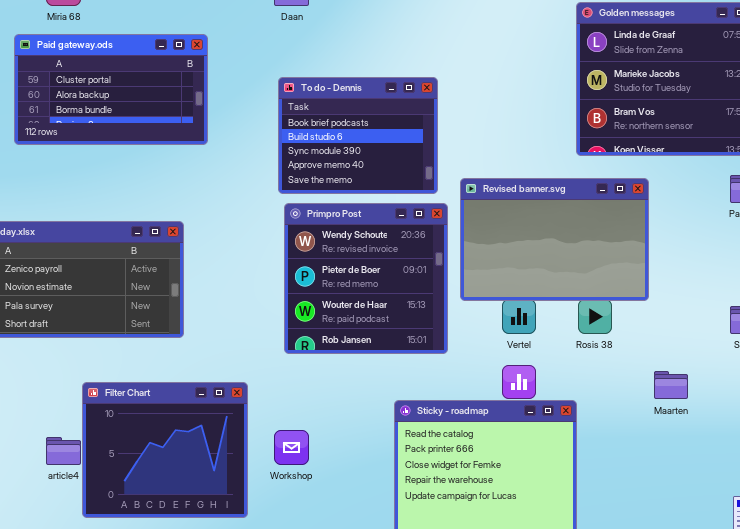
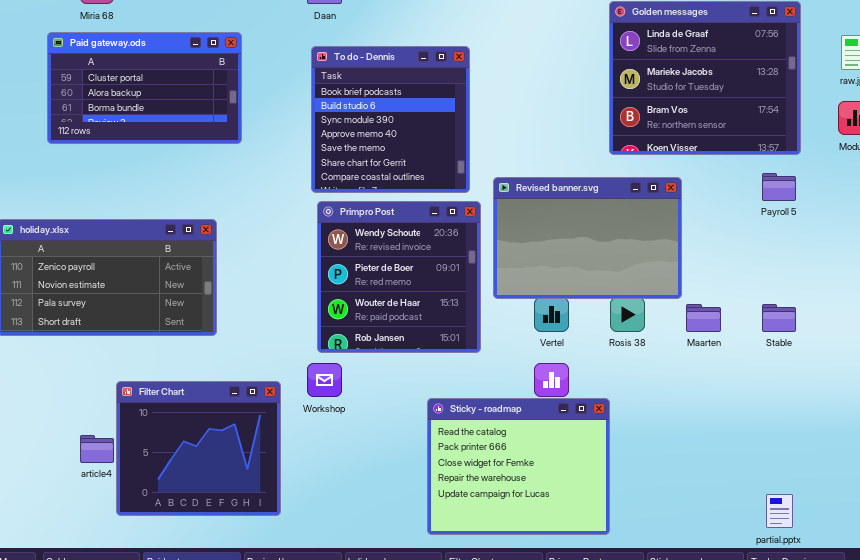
To do - Dennis: [278,77,438,194] -> [311,46,470,193], resized
Maarten: [654,371,688,399] -> [686,304,721,332], moved
Workshop: [274,430,309,465] -> [307,363,342,397], moved

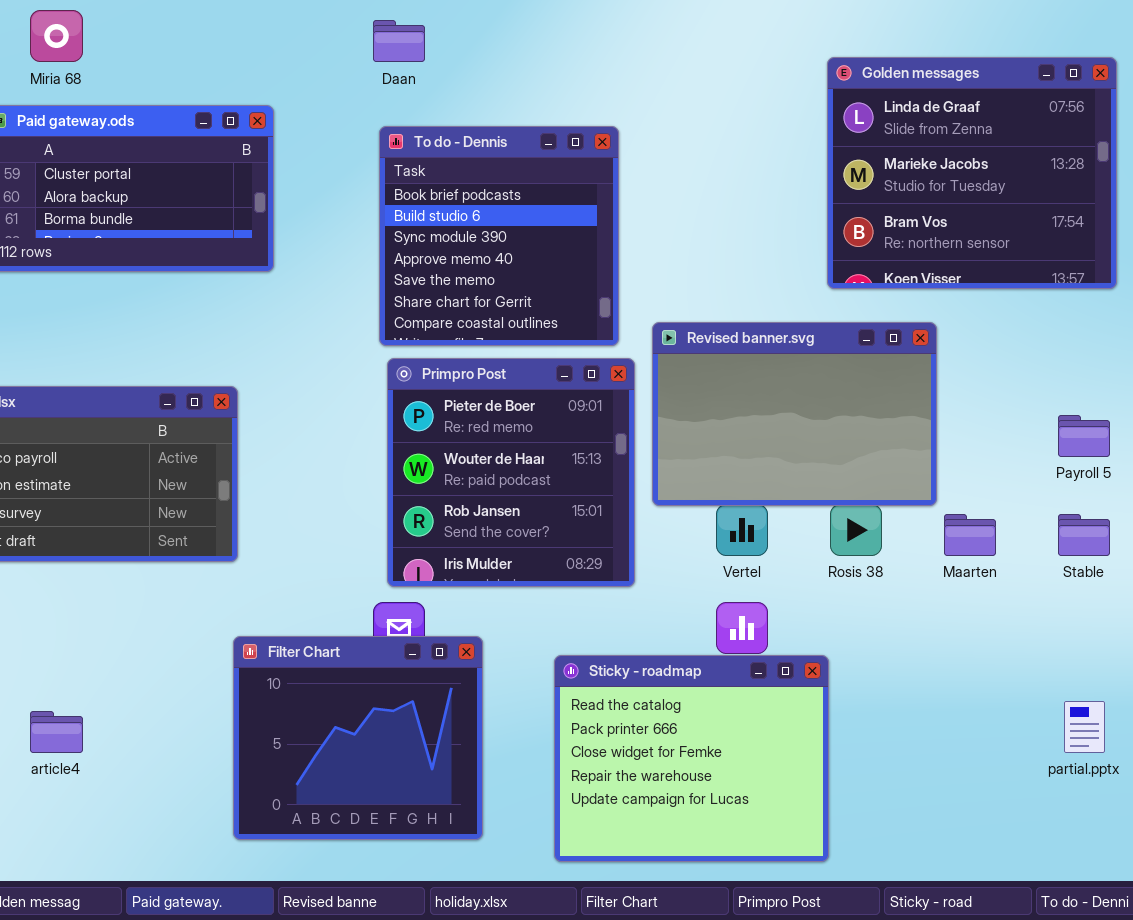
Payroll 5: [762,173,796,201] -> [1058,415,1110,457], moved
Primpro Post: [317,201,481,353] -> [387,358,635,587], scrolled down 1 row
Filter Chart: [116,381,281,516] -> [233,636,483,840], moved
partial.pptx: [766,494,793,528] -> [1064,701,1105,753], moved

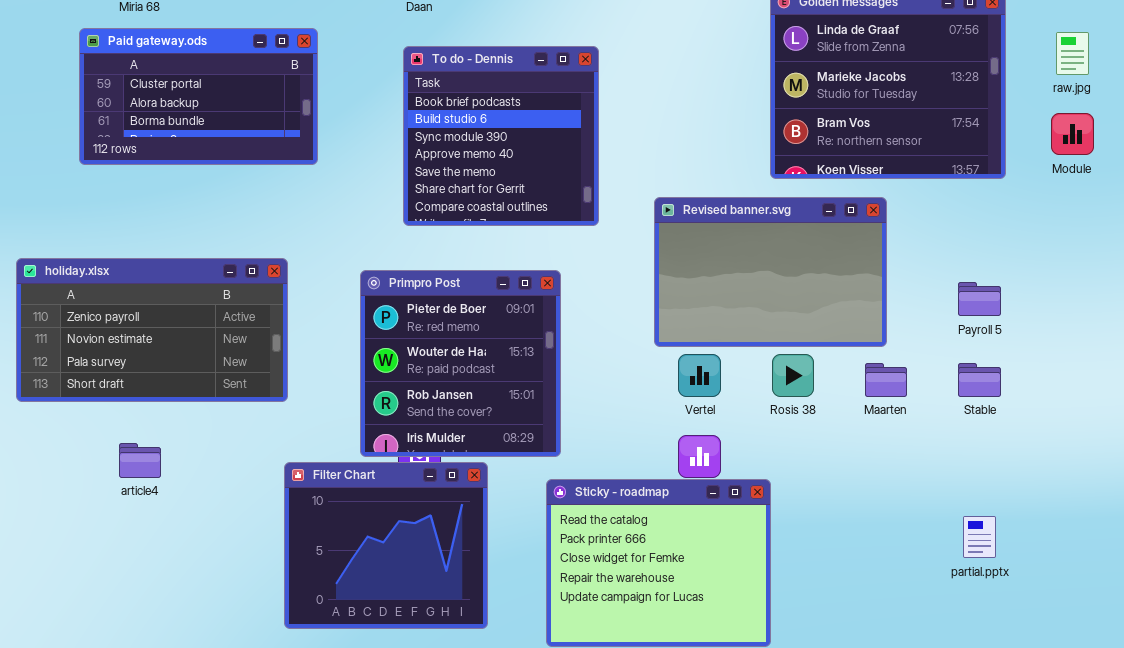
Revised banner.svg: [652,322,937,506] -> [654,197,887,347], moved
Primpro Post: [387,358,635,587] -> [360,270,561,457], moved
article4: [30,711,83,753] -> [119,443,161,478], moved

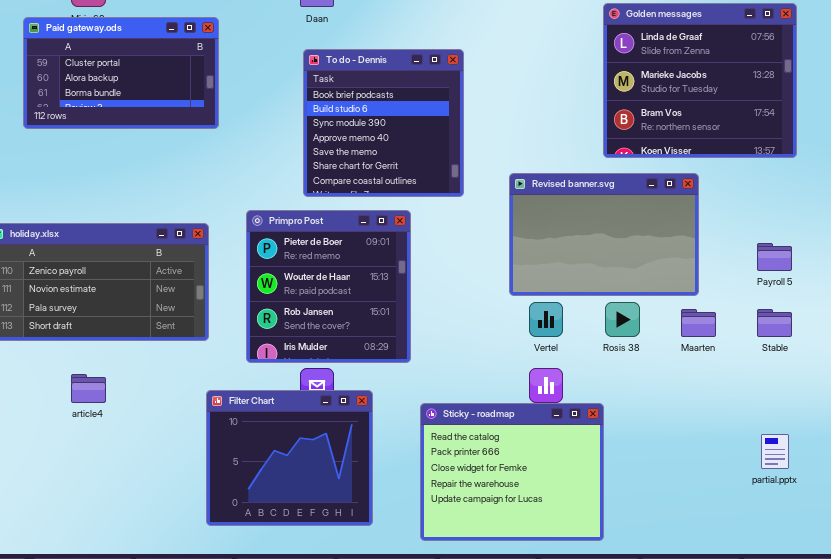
Paid gateway.ods: [79,28,318,165] -> [23,17,219,129], moved
Primpro Post: [360,270,561,457] -> [246,210,411,363], moved

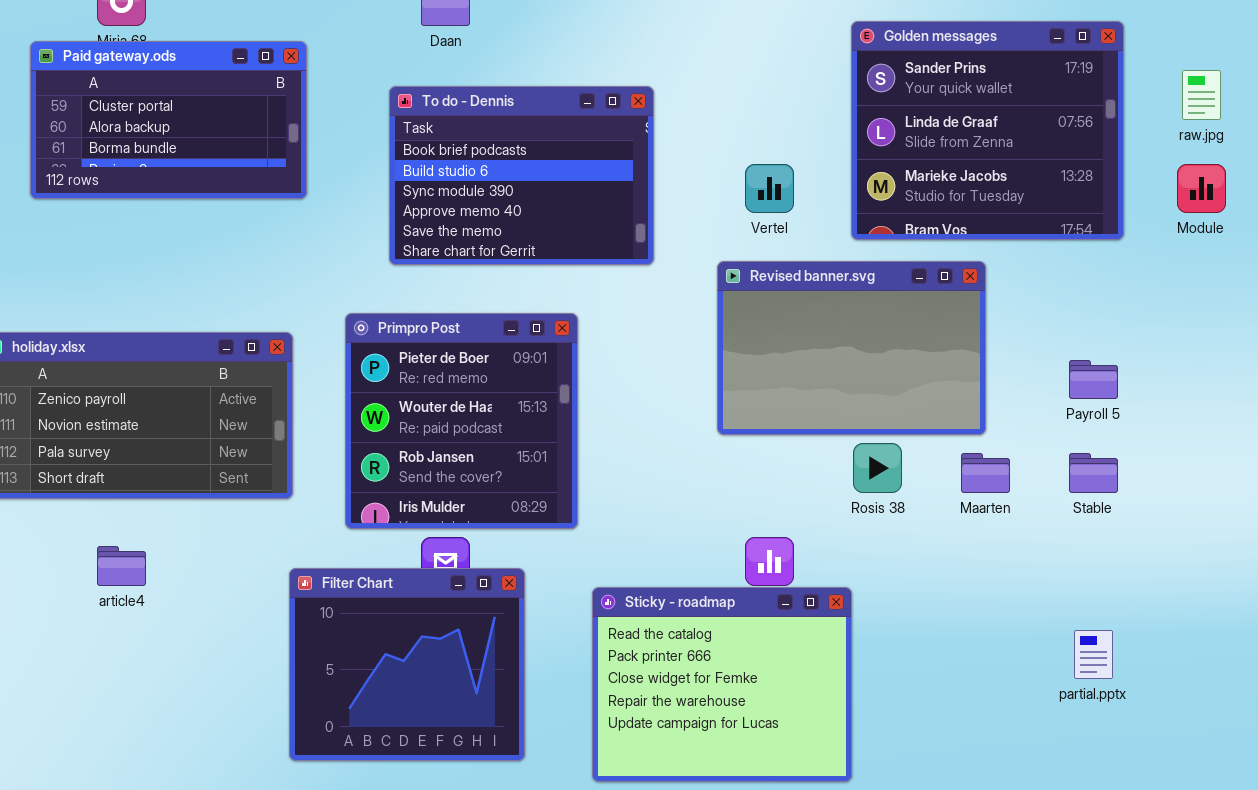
Golden messages: [603,3,797,158] -> [851,21,1124,240], scrolled up 1 row
To do - Dennis: [303,49,464,197] -> [389,86,654,265], resized
Vertel: [529,302,563,337] -> [745,164,794,213], moved

